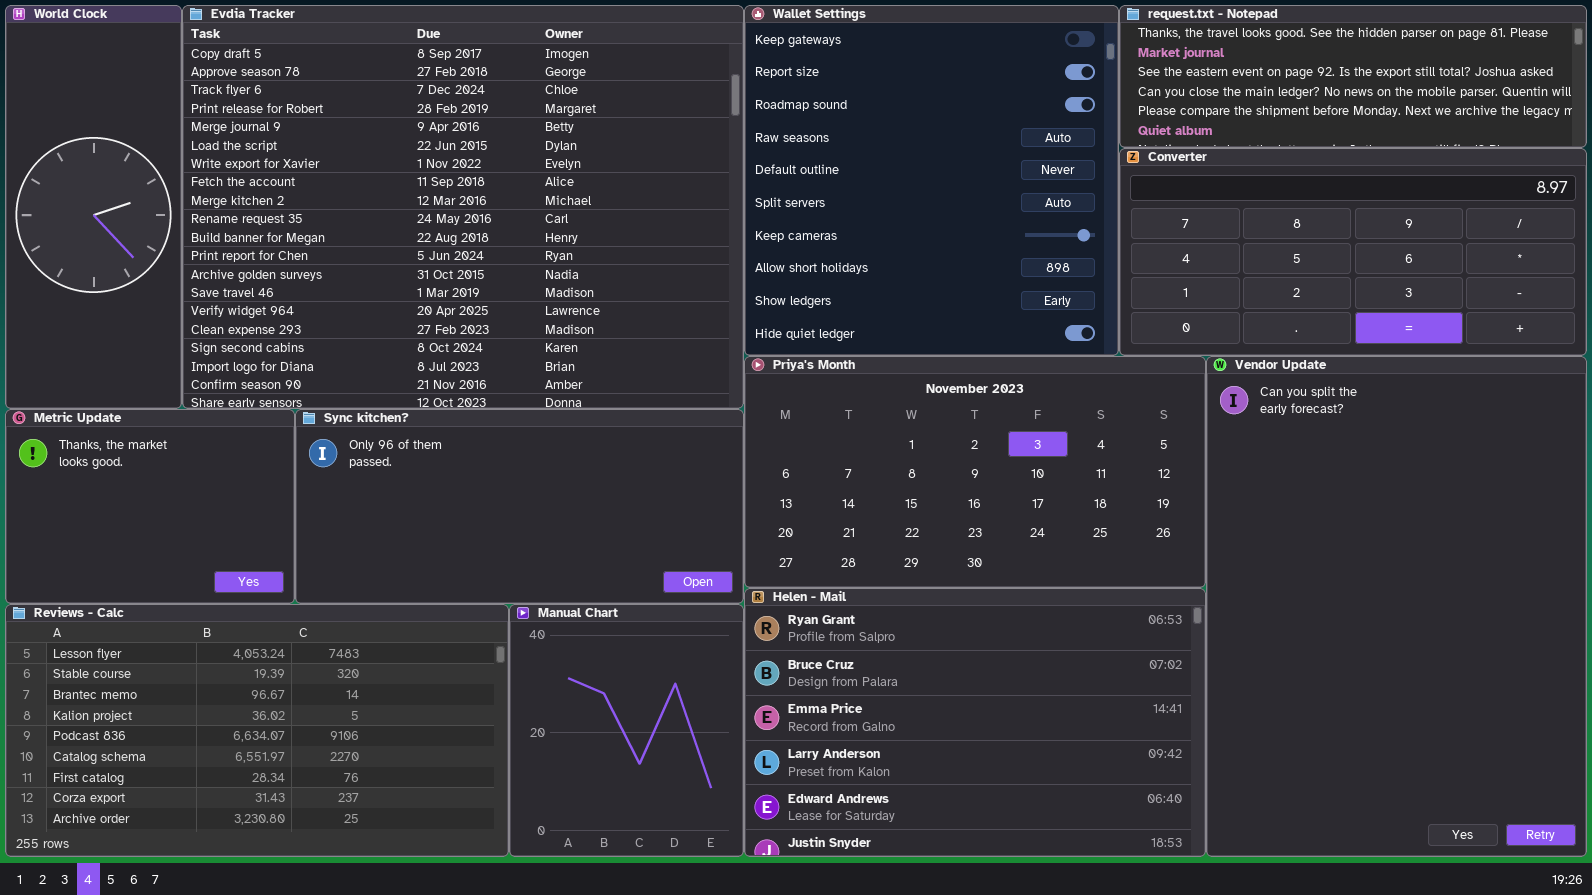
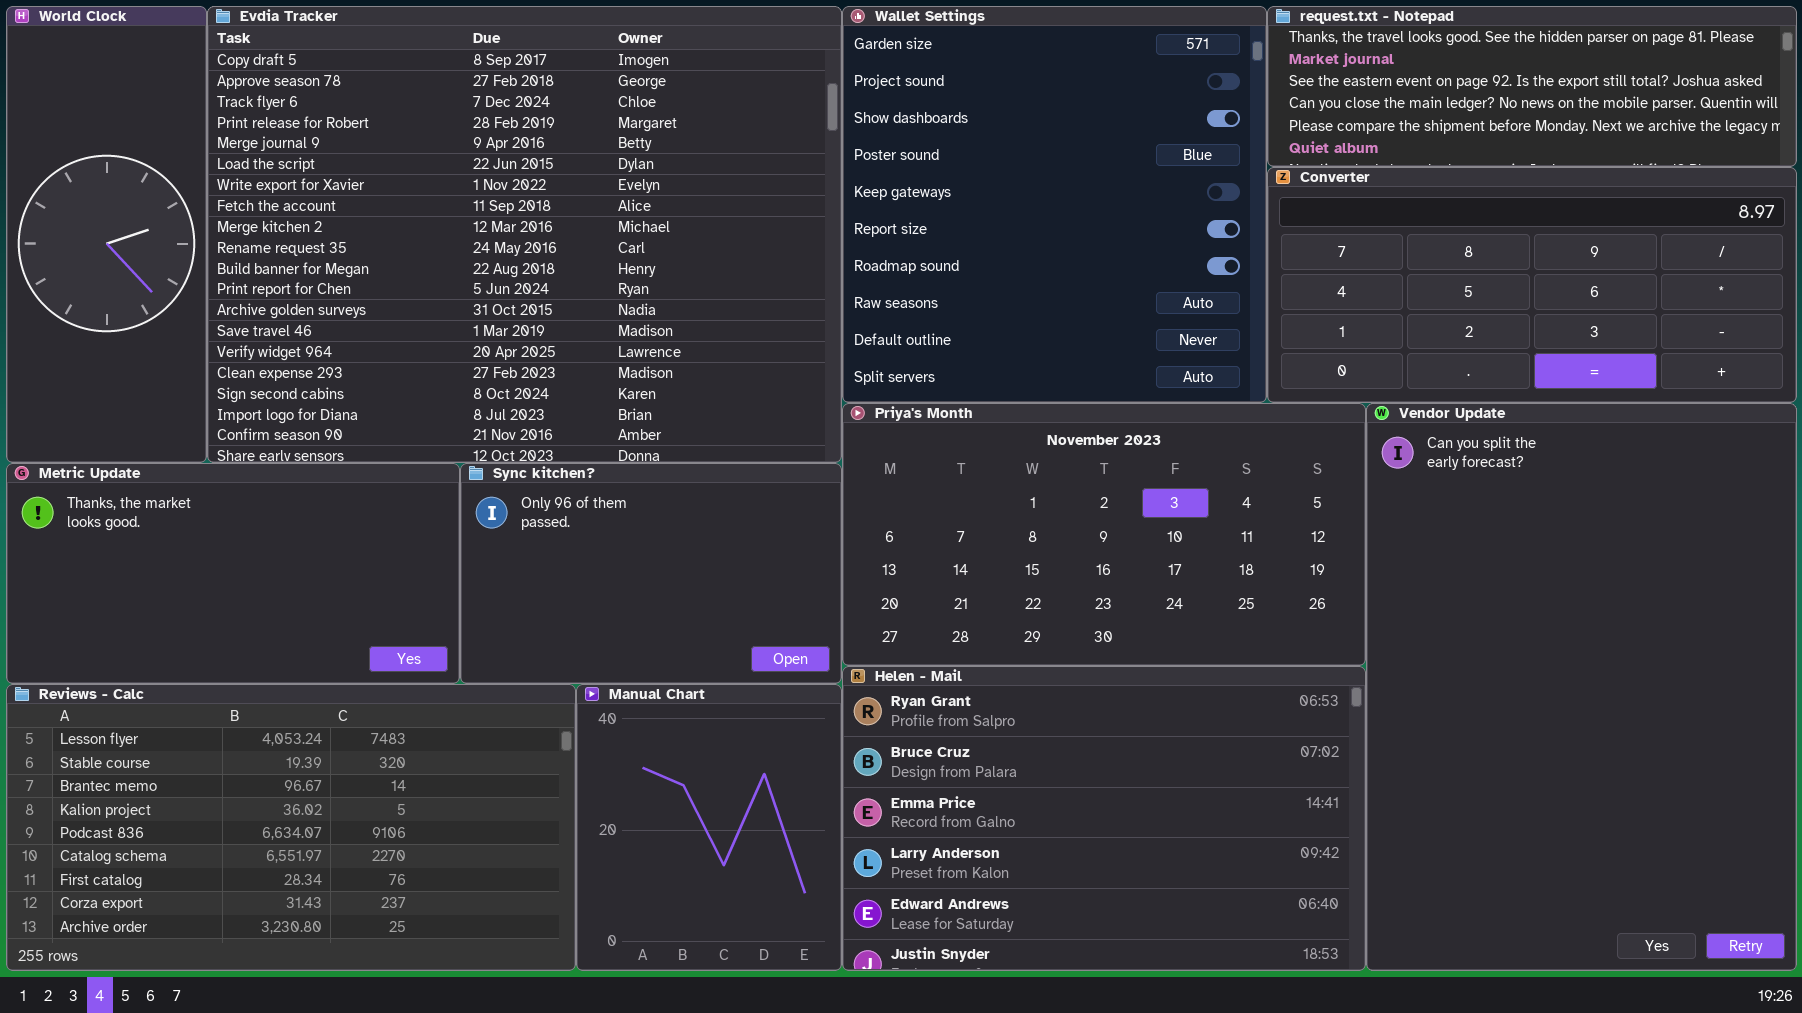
Wallet Settings: [744,5,1119,356] -> [842,6,1267,403], scrolled up 4 rows
Metric Update: [5,409,295,604] -> [6,463,460,684], resized
Sync kitchen?: [295,409,744,604] -> [460,463,842,684], resized

